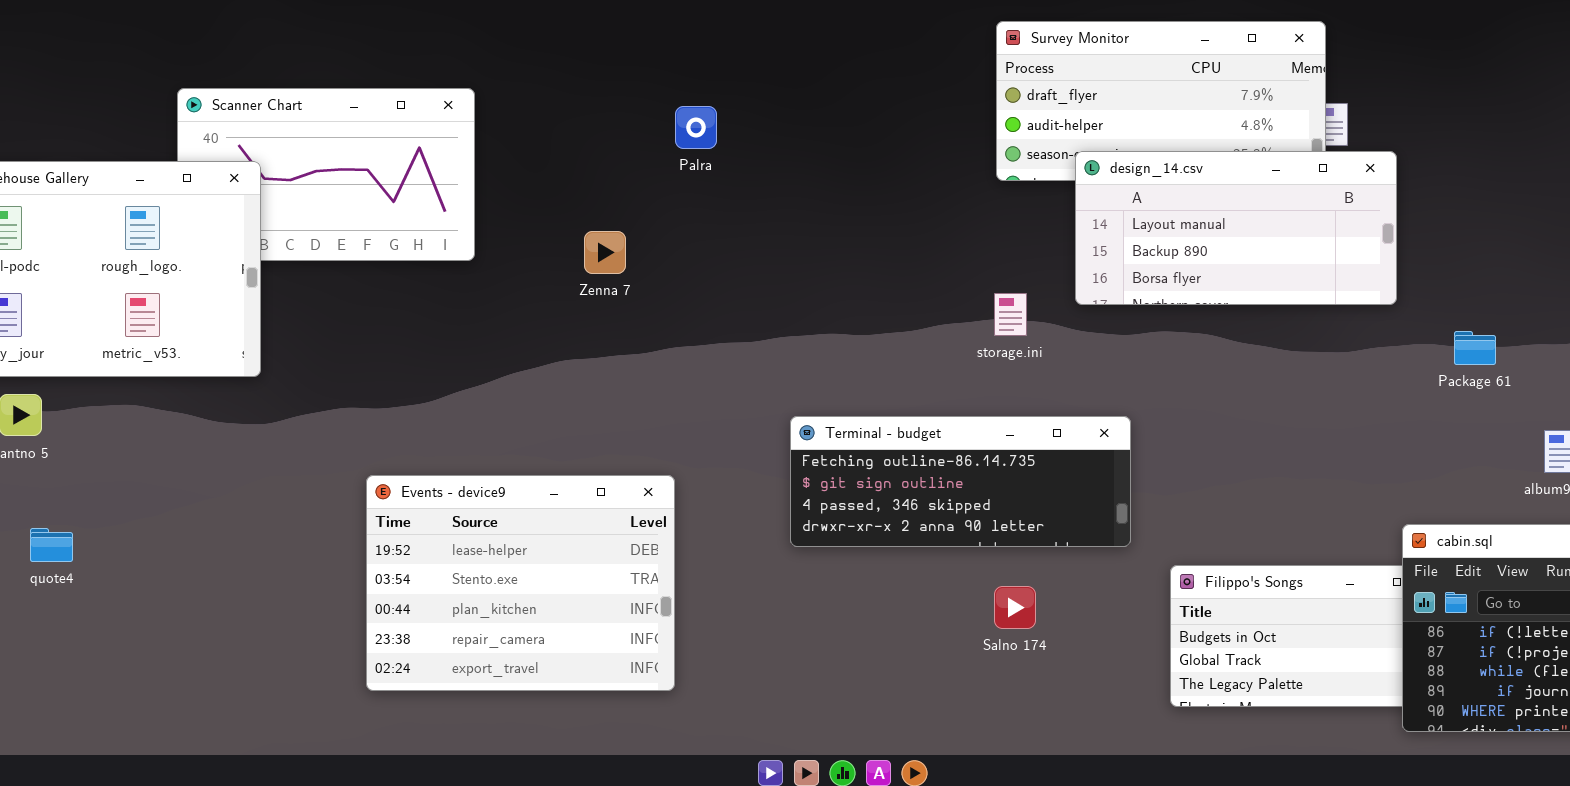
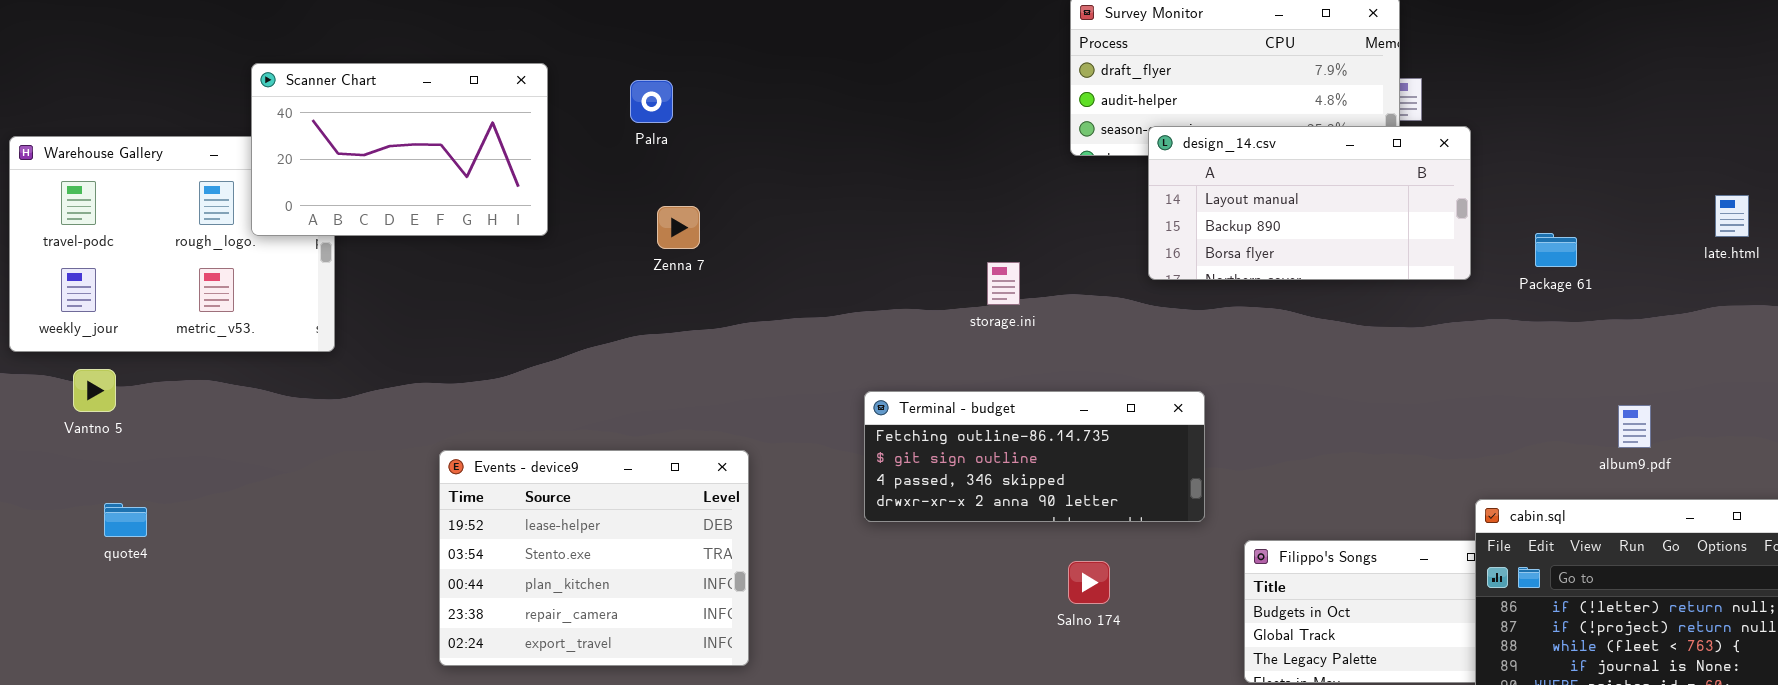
Scanner Chart: [177,88,475,261] -> [251,63,548,236], raised
Palra: [675,106,717,149] -> [630,80,673,123], moved
storage.ini: [994,293,1027,336] -> [987,262,1020,305], moved
Package 61: [1454,331,1496,365] -> [1535,233,1577,267], moved

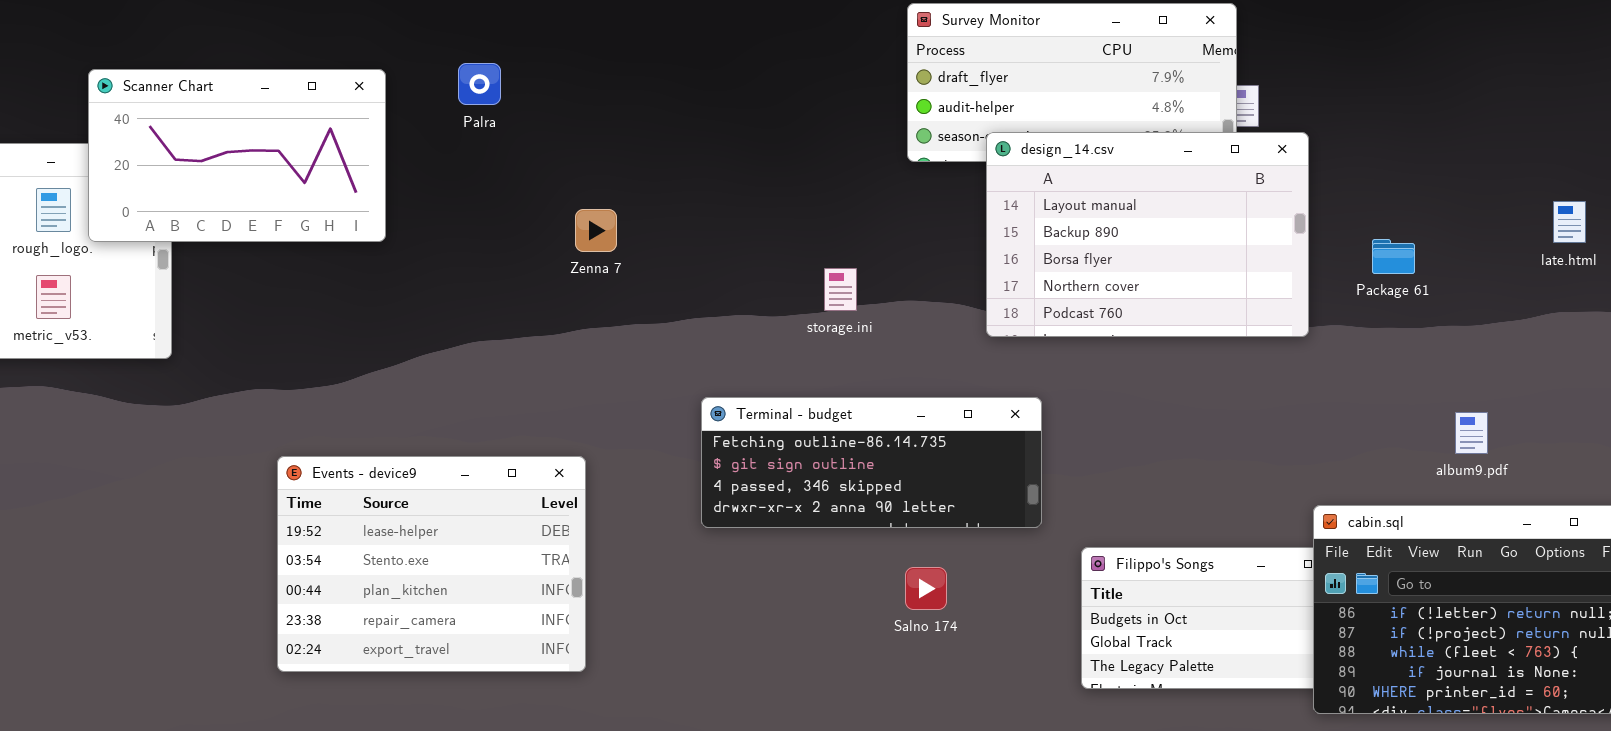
Palra: [630,80,673,123] -> [458,63,501,105], moved
design_14.csv: [1148,126,1471,280] -> [986,132,1309,337], resized
Zenna 7: [657,206,700,249] -> [575,209,617,252], moved

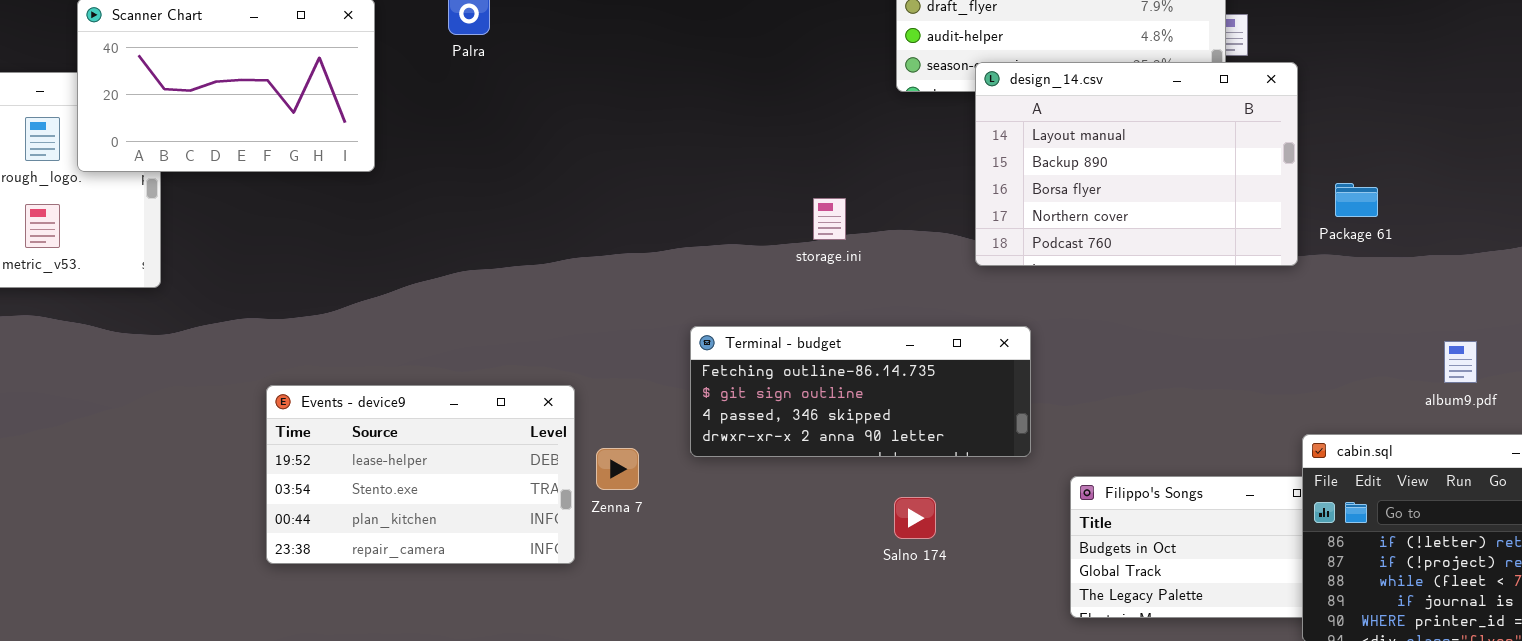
Zenna 7: [575,209,617,252] -> [596,448,639,490], moved
Package 61: [1372,239,1415,274] -> [1335,183,1378,217], moved
Events - device9: [277,456,586,672] -> [266,385,575,564], resized

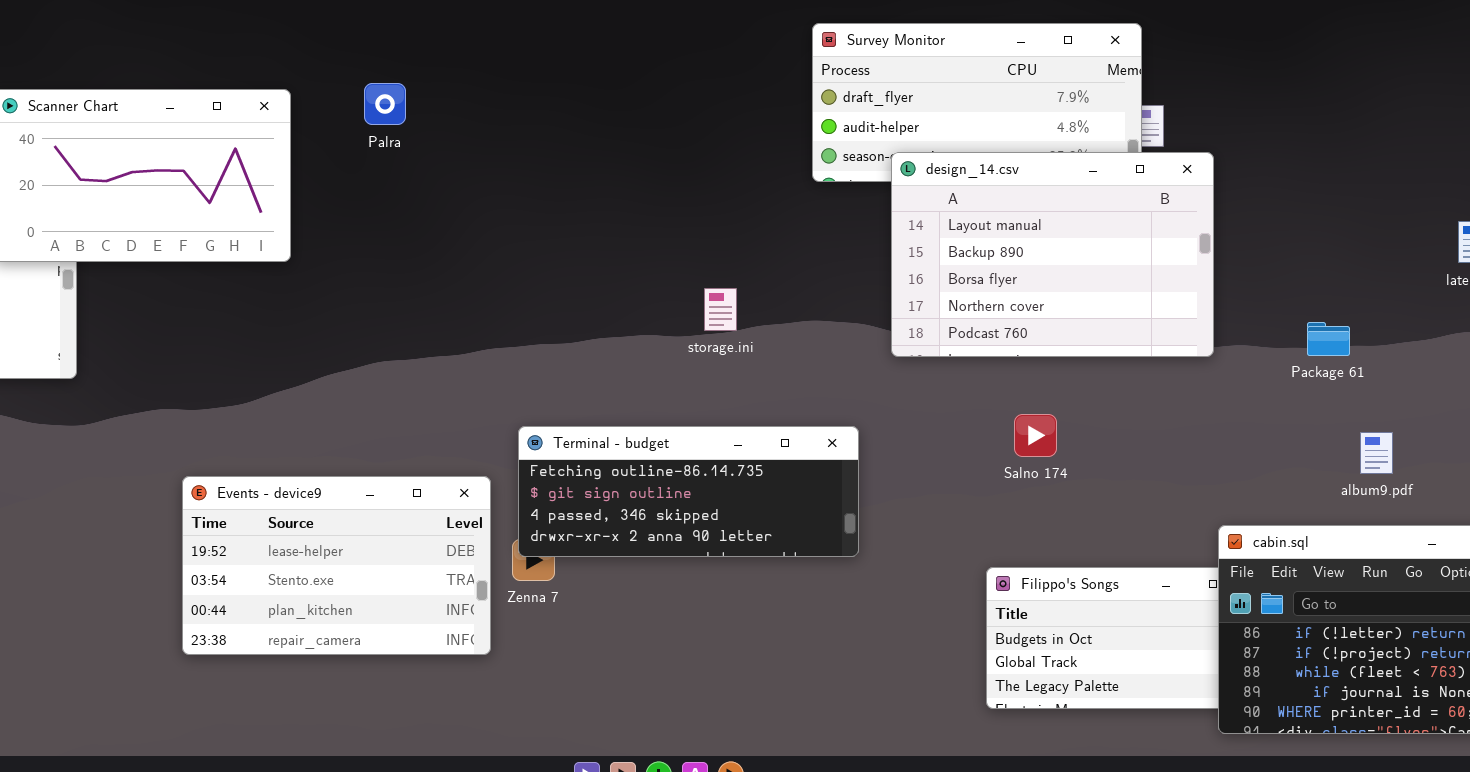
Package 61: [1335,183,1378,217] -> [1307,322,1350,356], moved
storage.ini: [813,198,846,240] -> [704,288,737,331], moved
Terminal - budget: [690,326,1031,457] -> [518,426,859,557], moved
Salno 174: [894,497,936,539] -> [1014,414,1057,457], moved

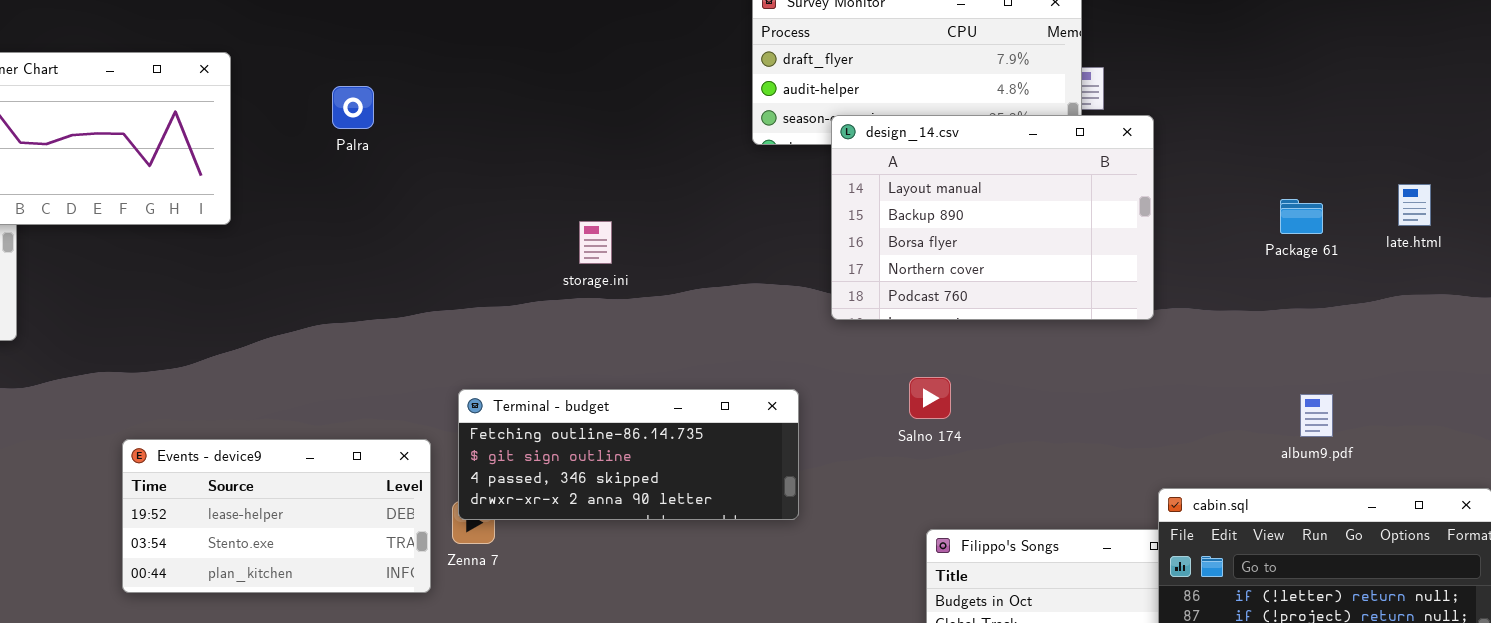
Palra: [364,83,406,125] -> [332,86,374,129], moved
storage.ini: [704,288,737,331] -> [579,221,612,264], moved
Package 61: [1307,322,1350,356] -> [1280,199,1323,234], moved
Salno 174: [1014,414,1057,457] -> [909,377,951,419], moved
Events - device9: [182,476,491,655] -> [122,439,431,593], resized

